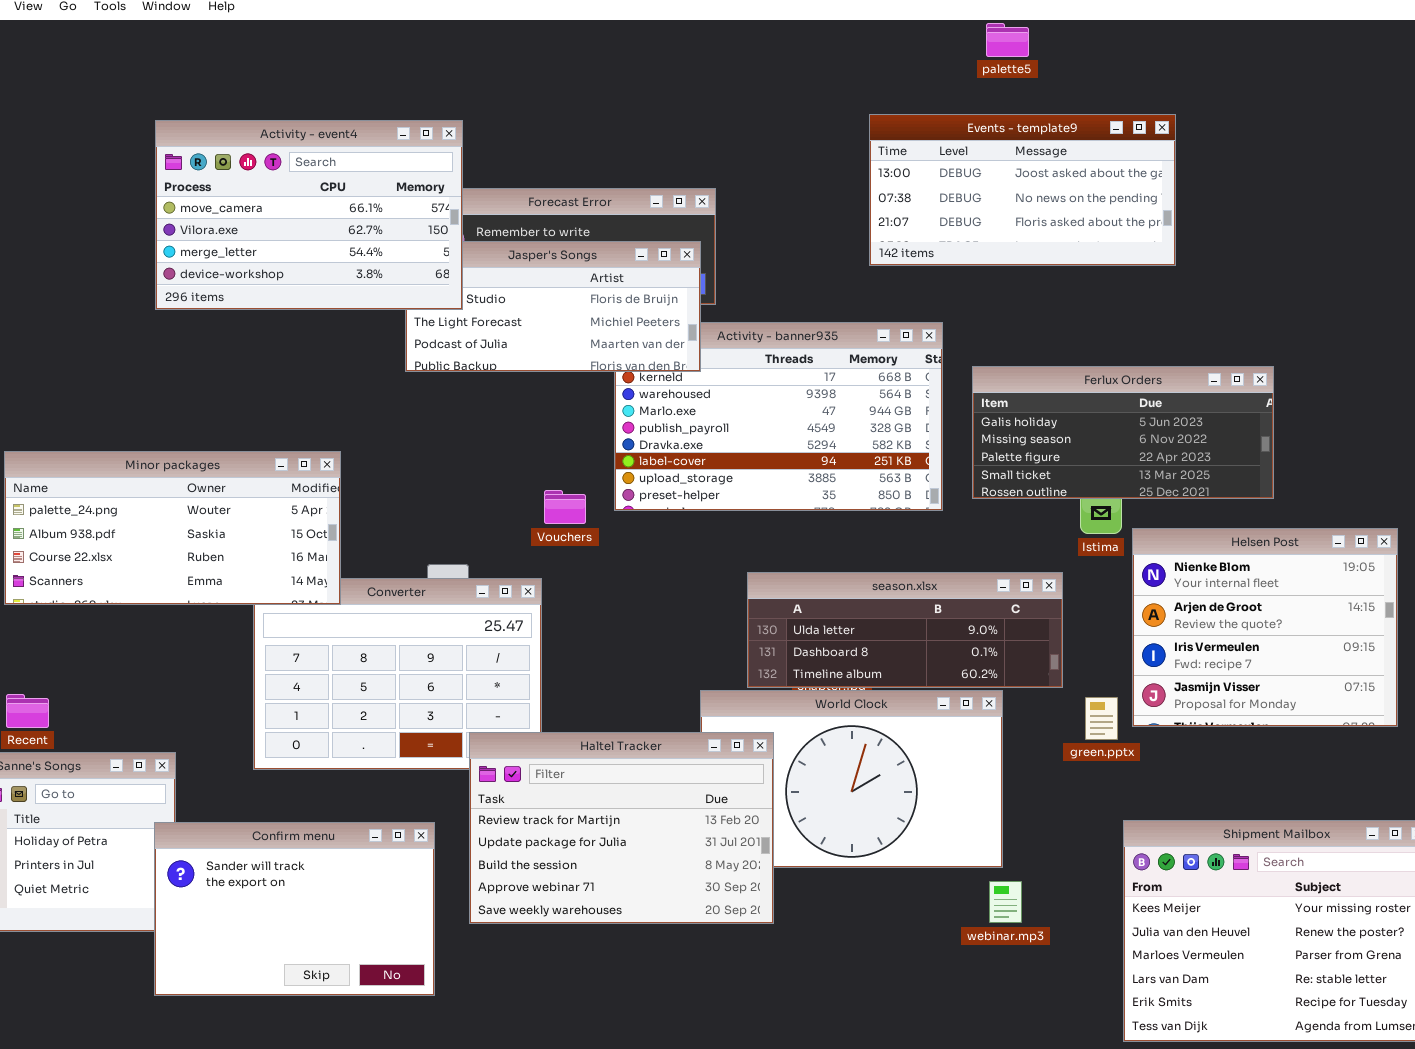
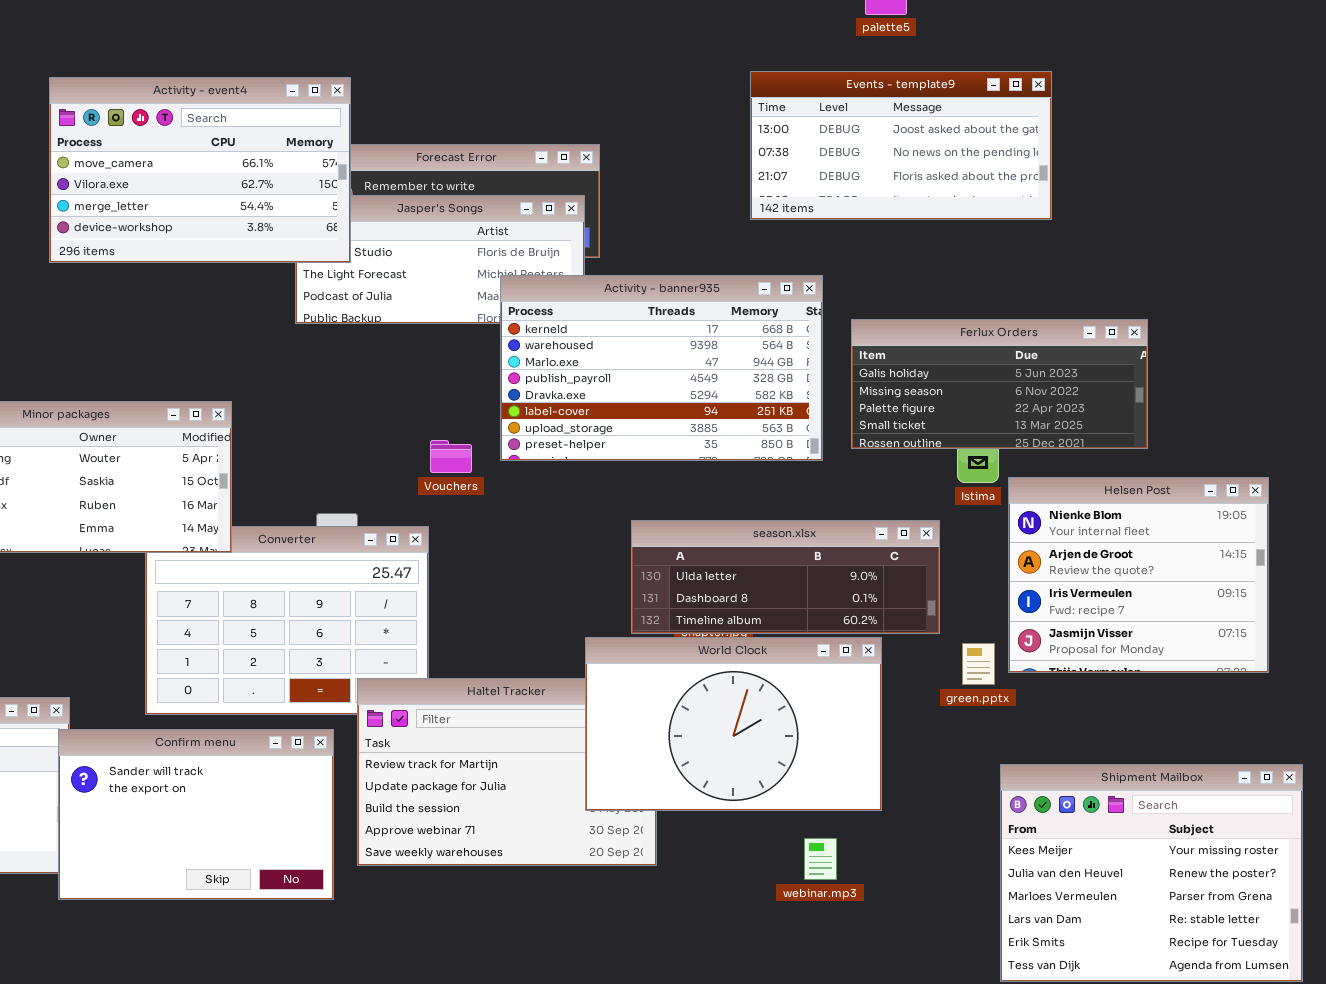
Activity - banner935: [614,322,943,511] -> [500,275,823,461], raised
World Clock: [700,690,1003,868] -> [585,637,882,811], raised
Confirm menu: [154,822,435,996] -> [58,729,334,900], moved
webinar.mp3: [989,881,1022,923] -> [804,838,837,880], moved

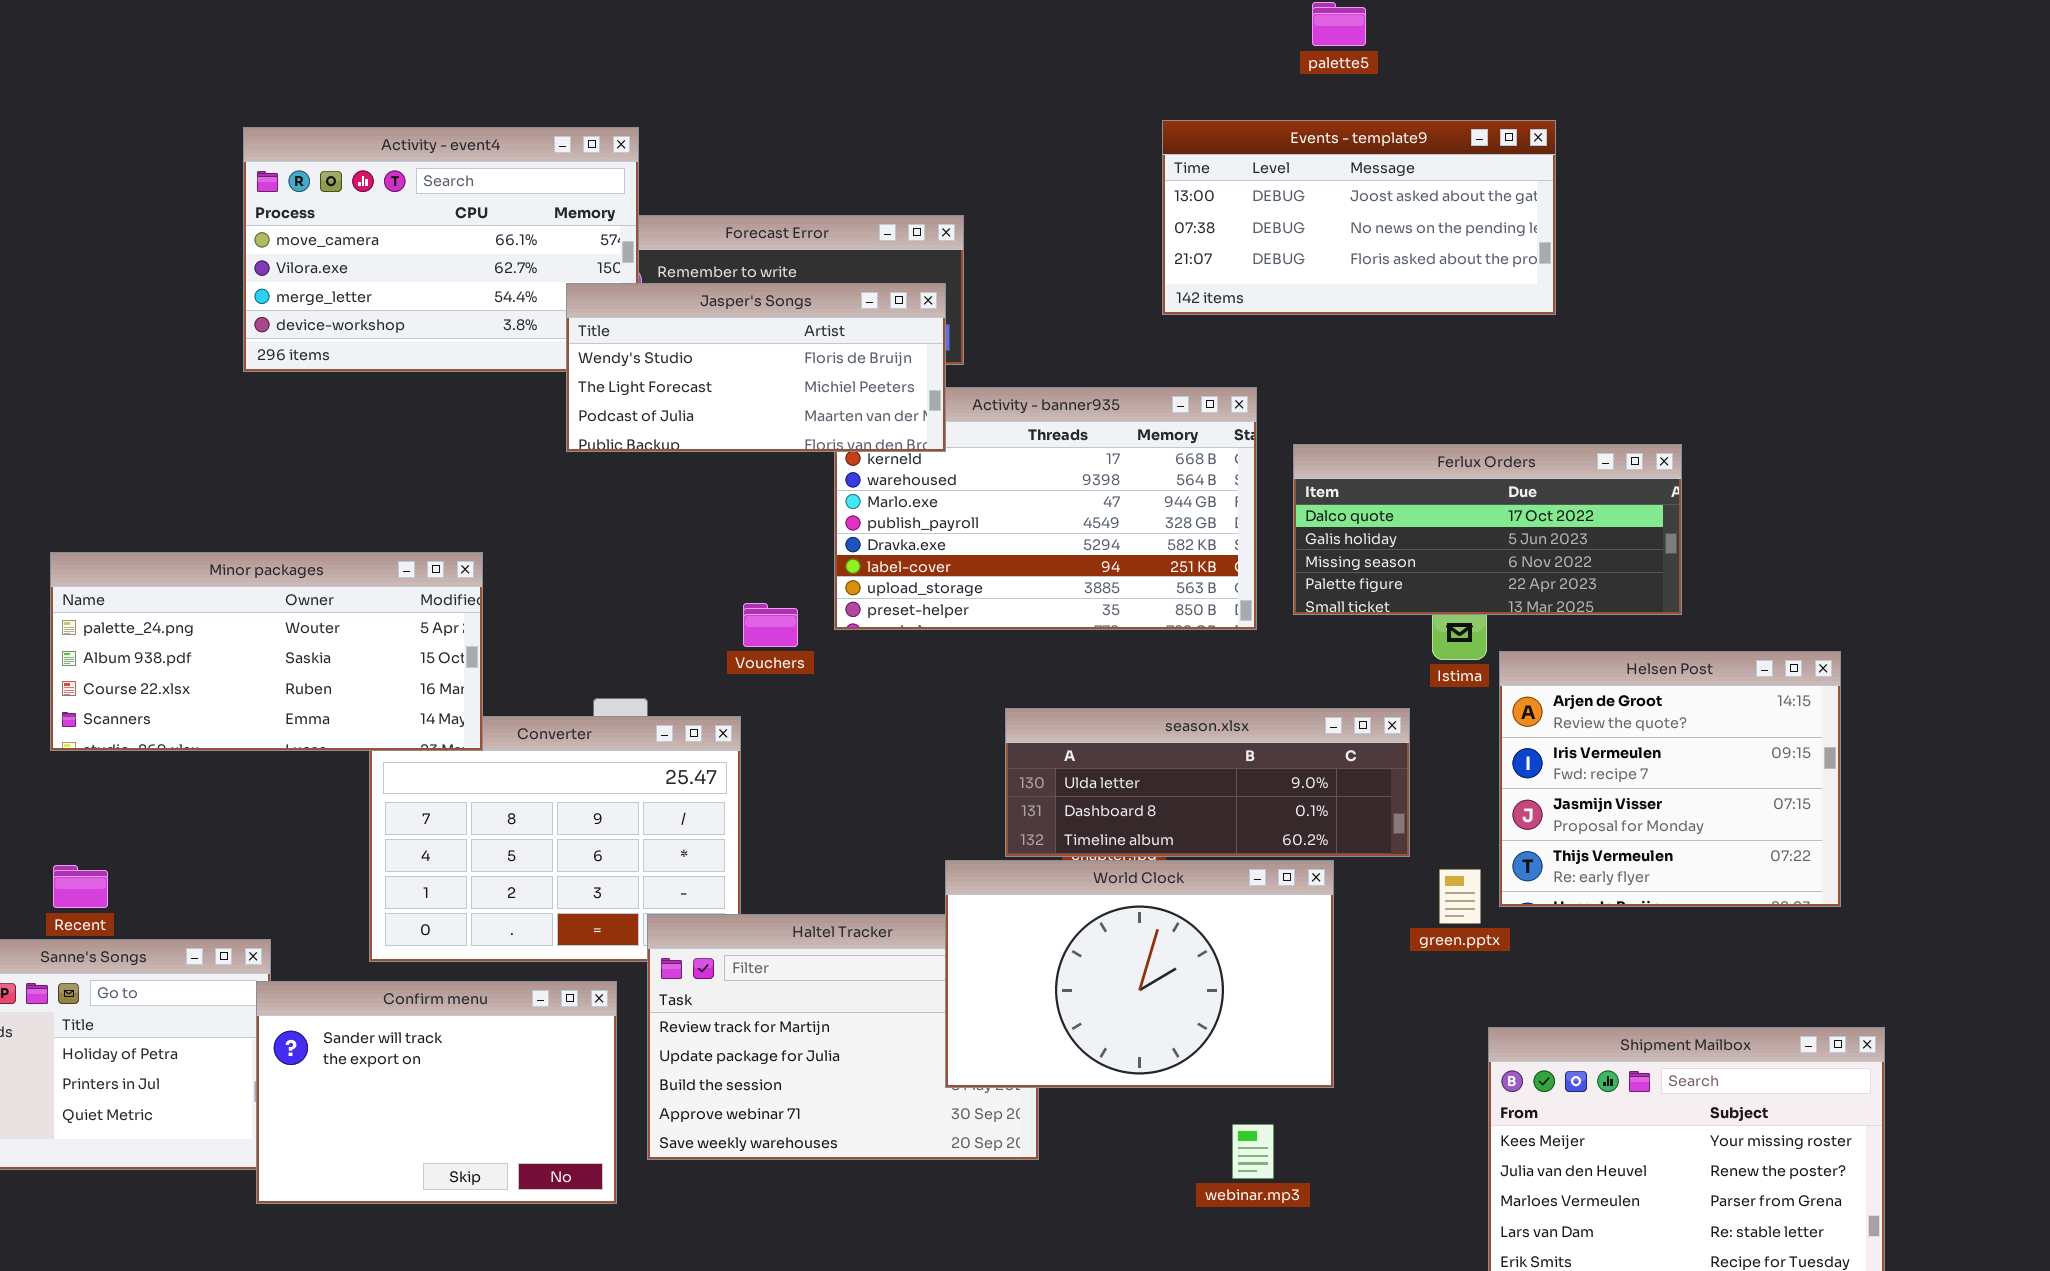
Jasper's Songs: [295,195,585,324] -> [566,283,946,452], raised
Ferlux Orders: [851,319,1148,449] -> [1293,444,1682,615], scrolled up 1 row
Helsen Post: [1008,477,1269,673] -> [1499,651,1841,907], scrolled down 1 row

